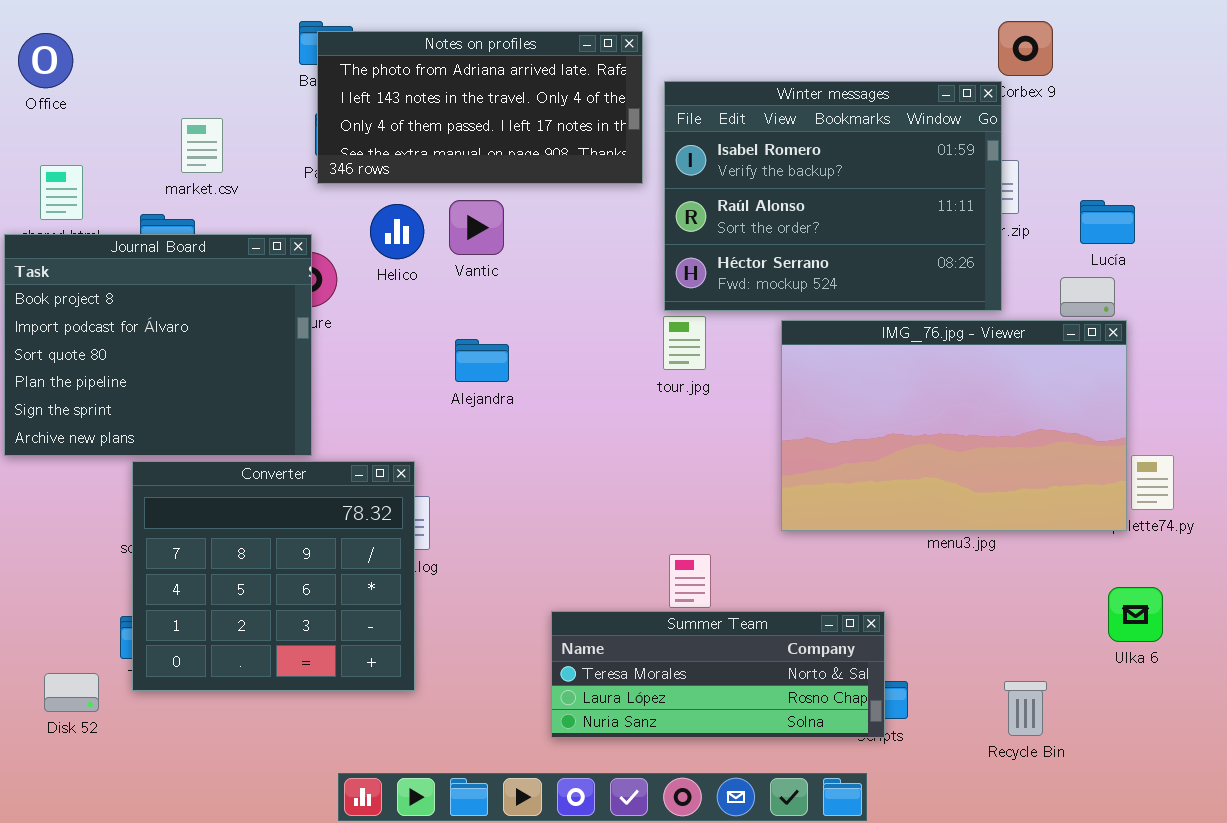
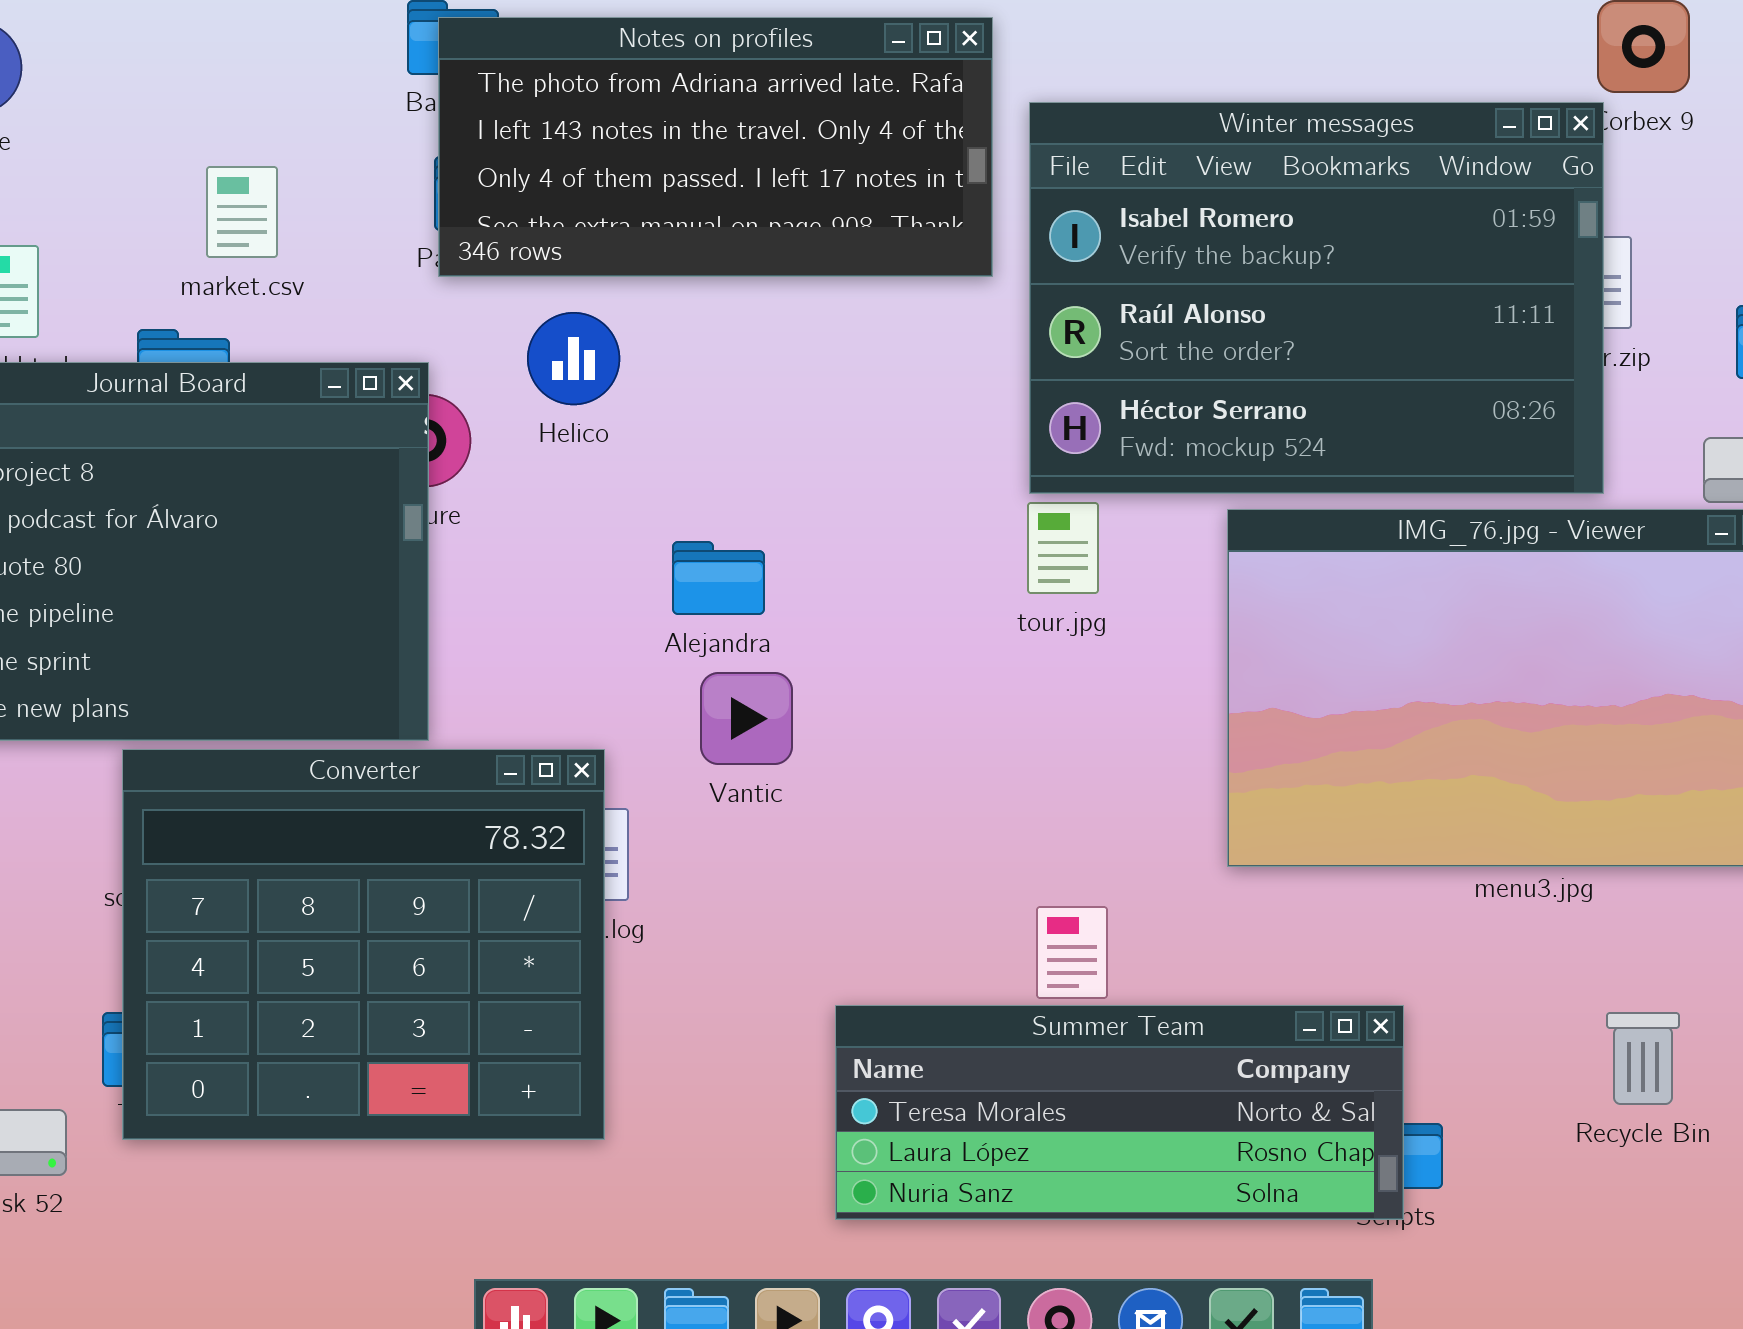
Vantic: [449,200,504,255] -> [700,672,793,765], moved
Recycle Bin: [1004,681,1047,736] -> [1606,1012,1680,1105], moved

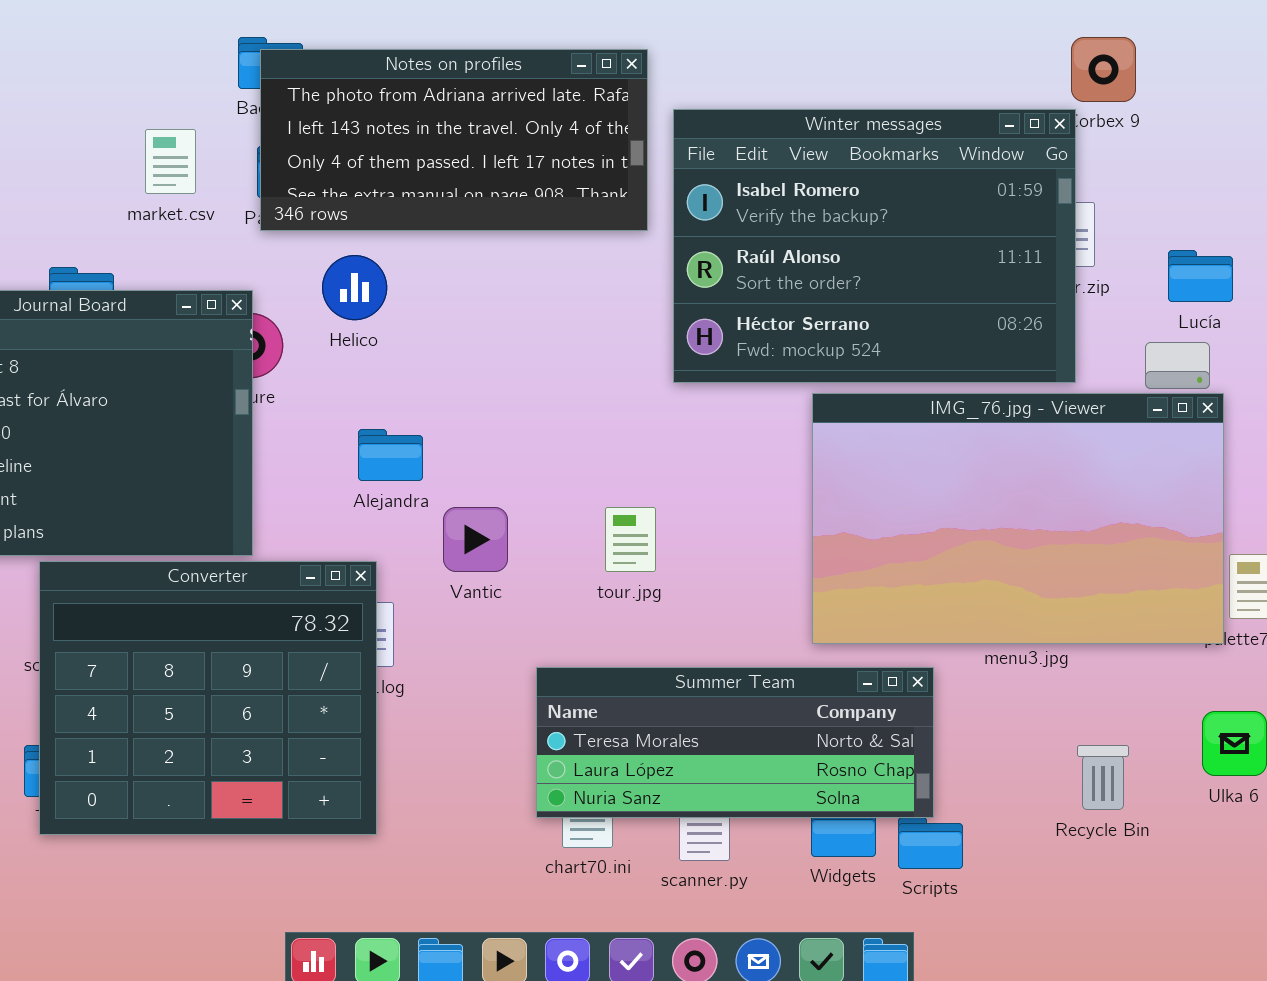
market.csv: [206,166,278,258] -> [145,129,196,194], moved
tour.jpg: [1027,502,1099,594] -> [605,507,656,572], moved
Alejandra: [672,541,765,615] -> [358,429,423,481], moved
Summer Team: [835,1005,1404,1220] -> [536,667,934,818], moved

